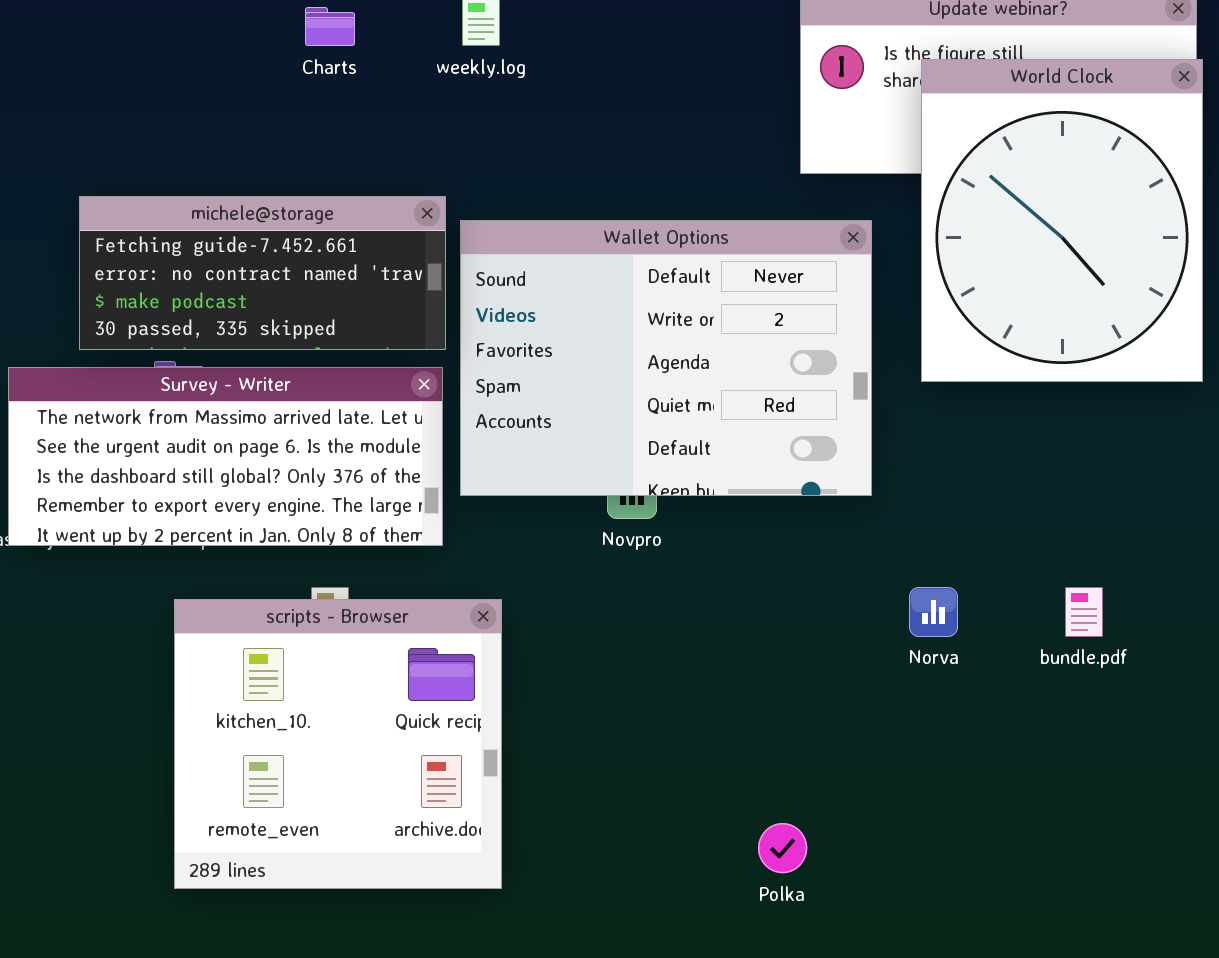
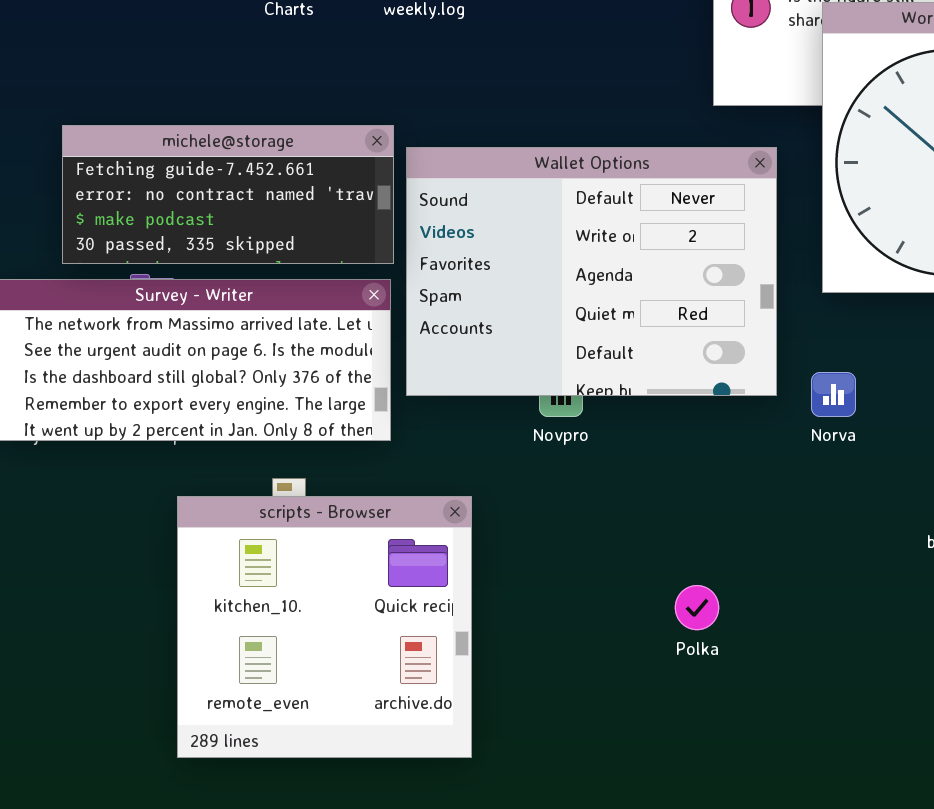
Norva: [909,587,958,637] -> [811,372,856,417], moved
scripts - Browser: [174,599,502,889] -> [177,496,472,758], moved
Polka: [758,823,807,873] -> [675,585,719,630], moved

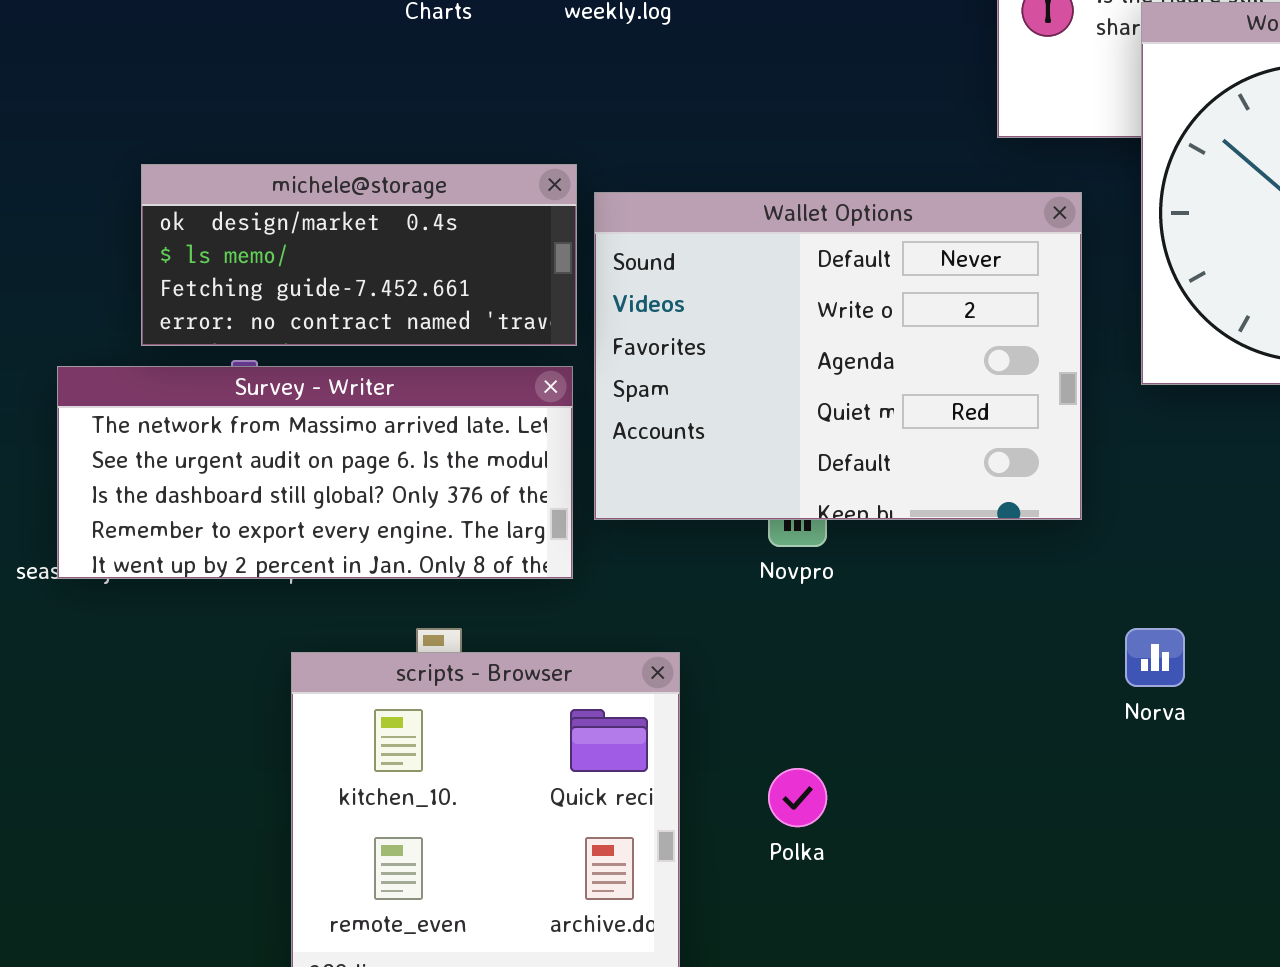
michele@storage: [62,125,394,264] -> [141,164,577,346], scrolled up 2 rows
Norva: [811,372,856,417] -> [1125,628,1185,687], moved
Polka: [675,585,719,630] -> [768,768,827,827], moved

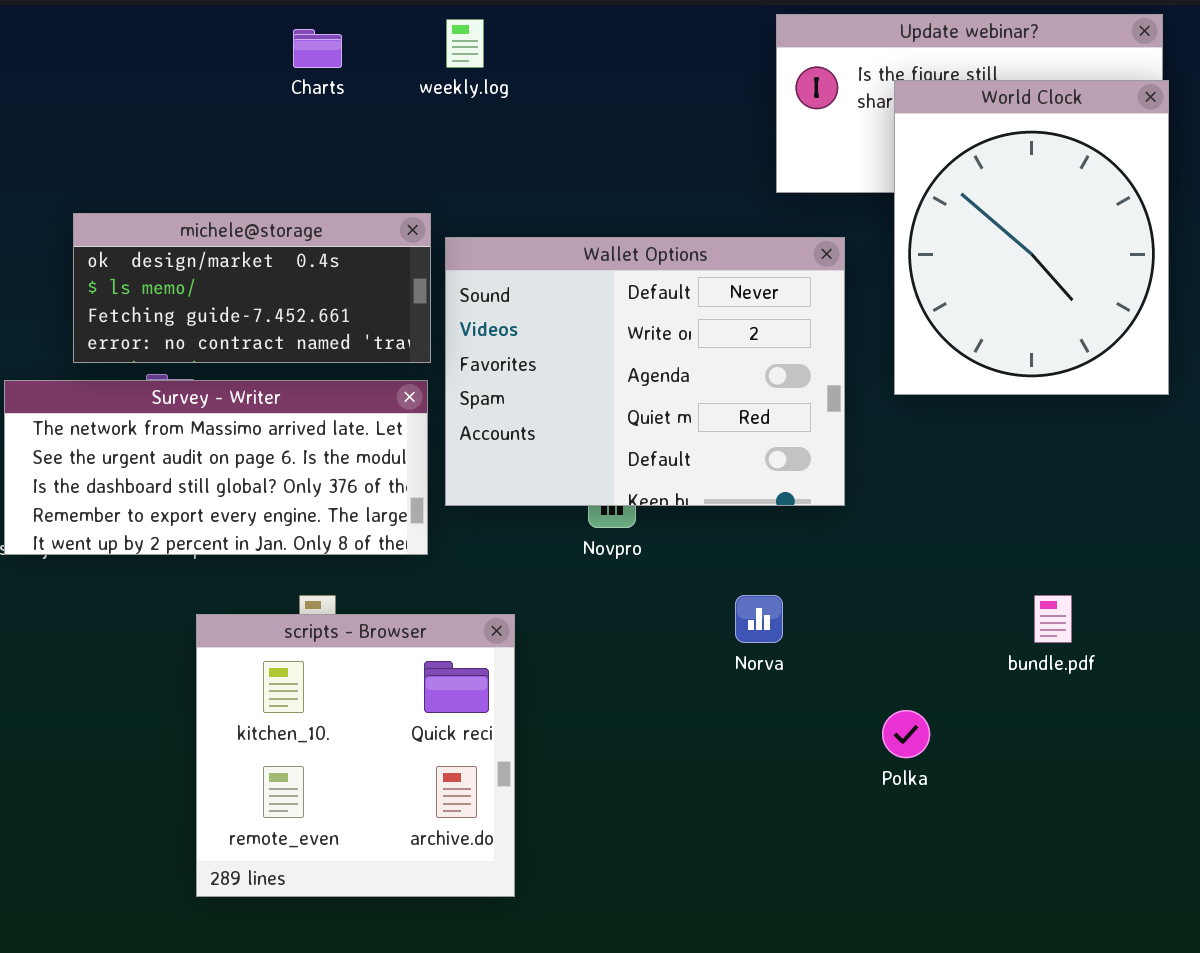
Norva: [1125,628,1185,687] -> [735,595,783,643], moved
Polka: [768,768,827,827] -> [882,710,930,758], moved

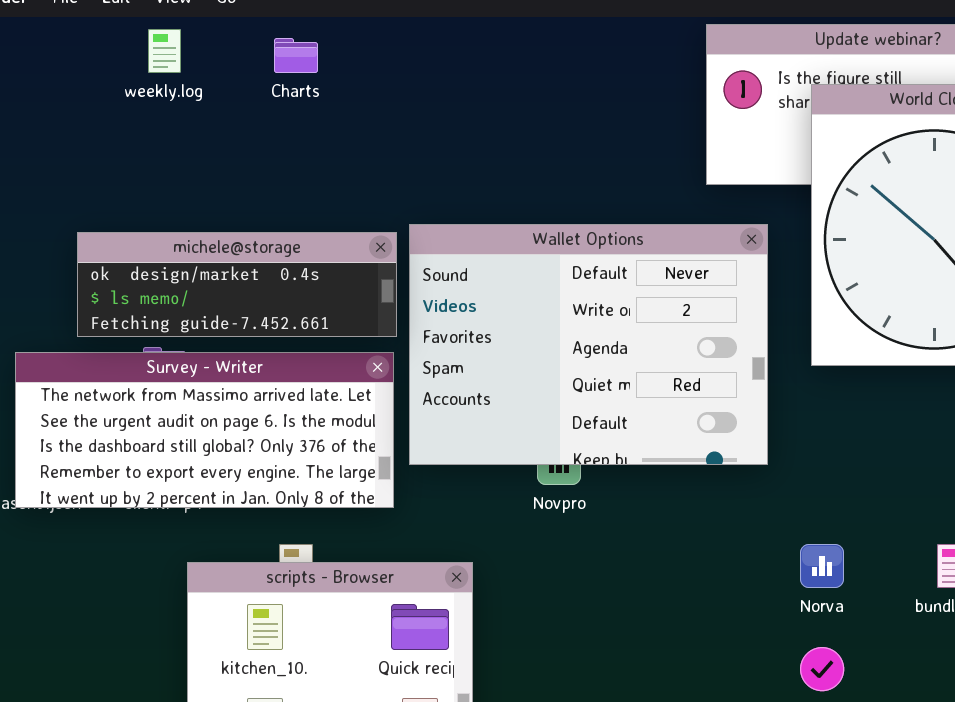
weekly.log: [446,19,484,68] -> [148,29,181,73], moved
michele@storage: [73,213,431,363] -> [77,232,397,337], resized
Norva: [735,595,783,643] -> [800,544,844,588], moved

